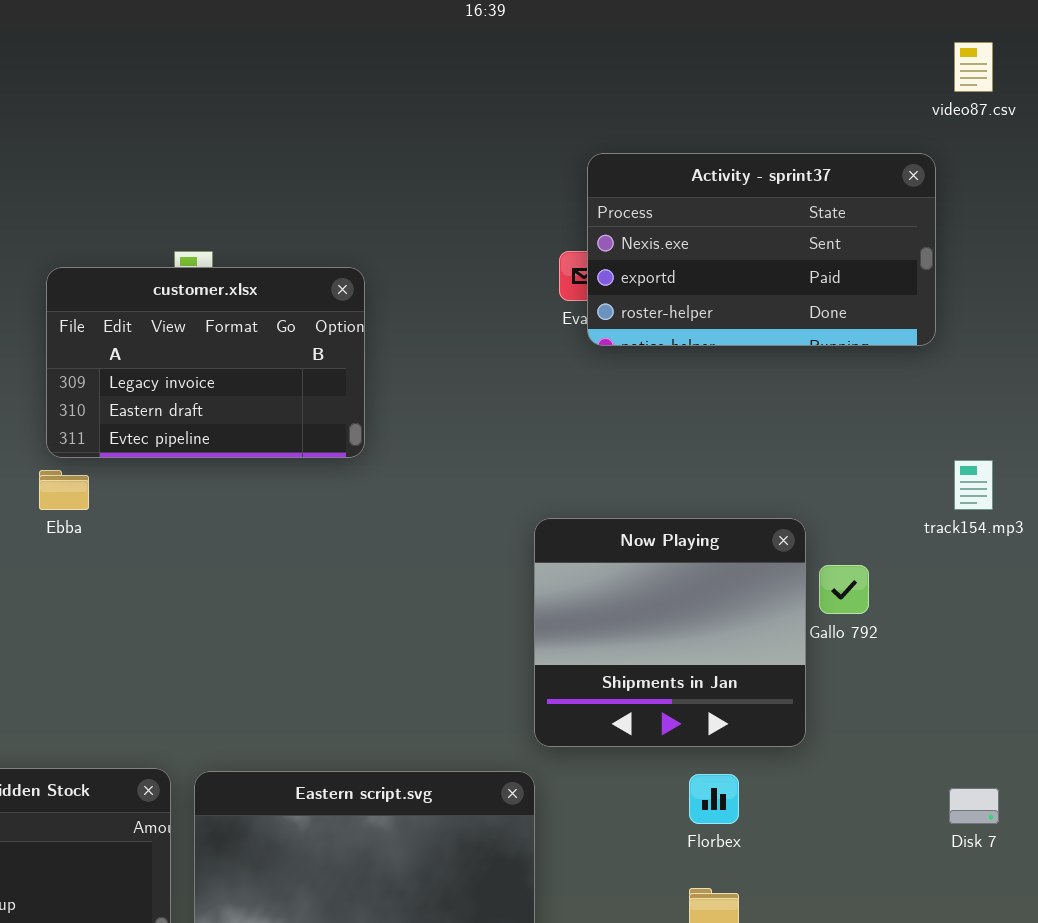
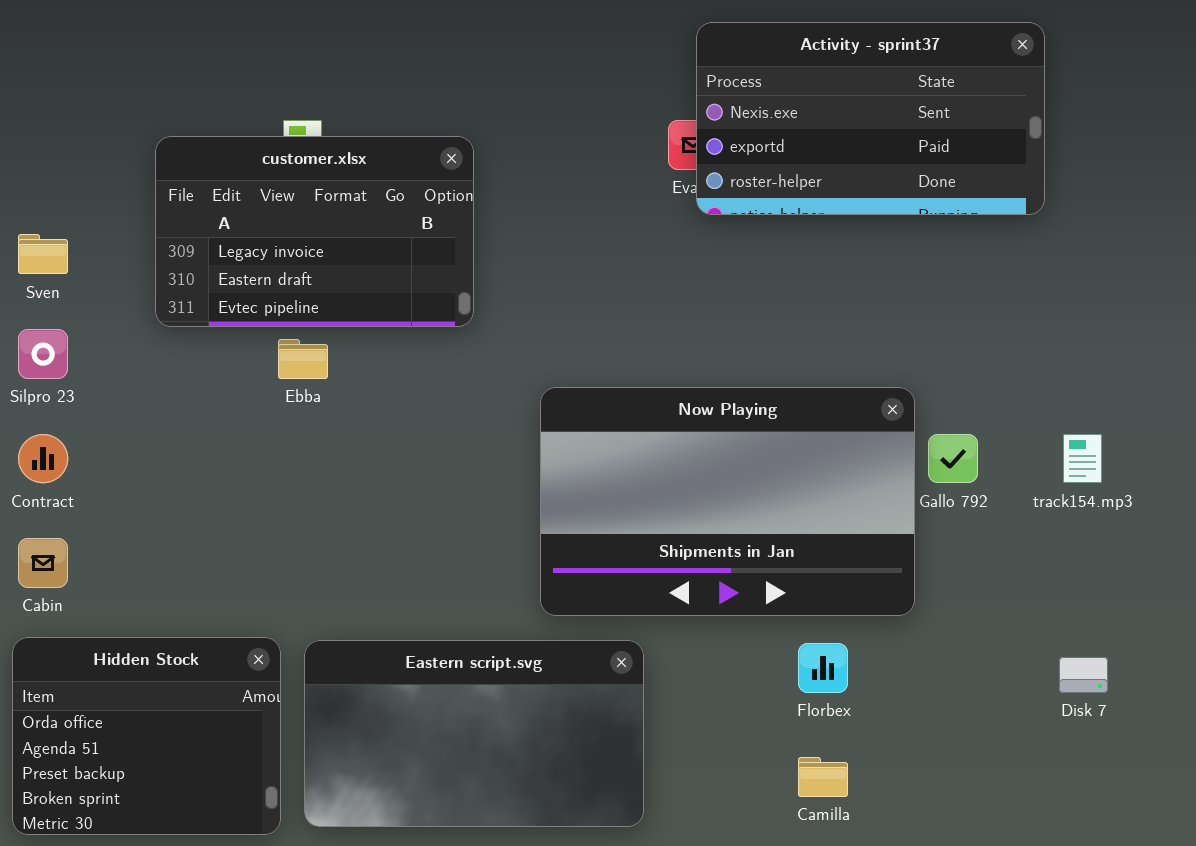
track154.mp3: [954,460,993,510] -> [1063,434,1102,483], moved
Ebba: [39,470,89,510] -> [278,339,328,379], moved
Now Playing: [534,518,806,747] -> [540,387,915,616], resized

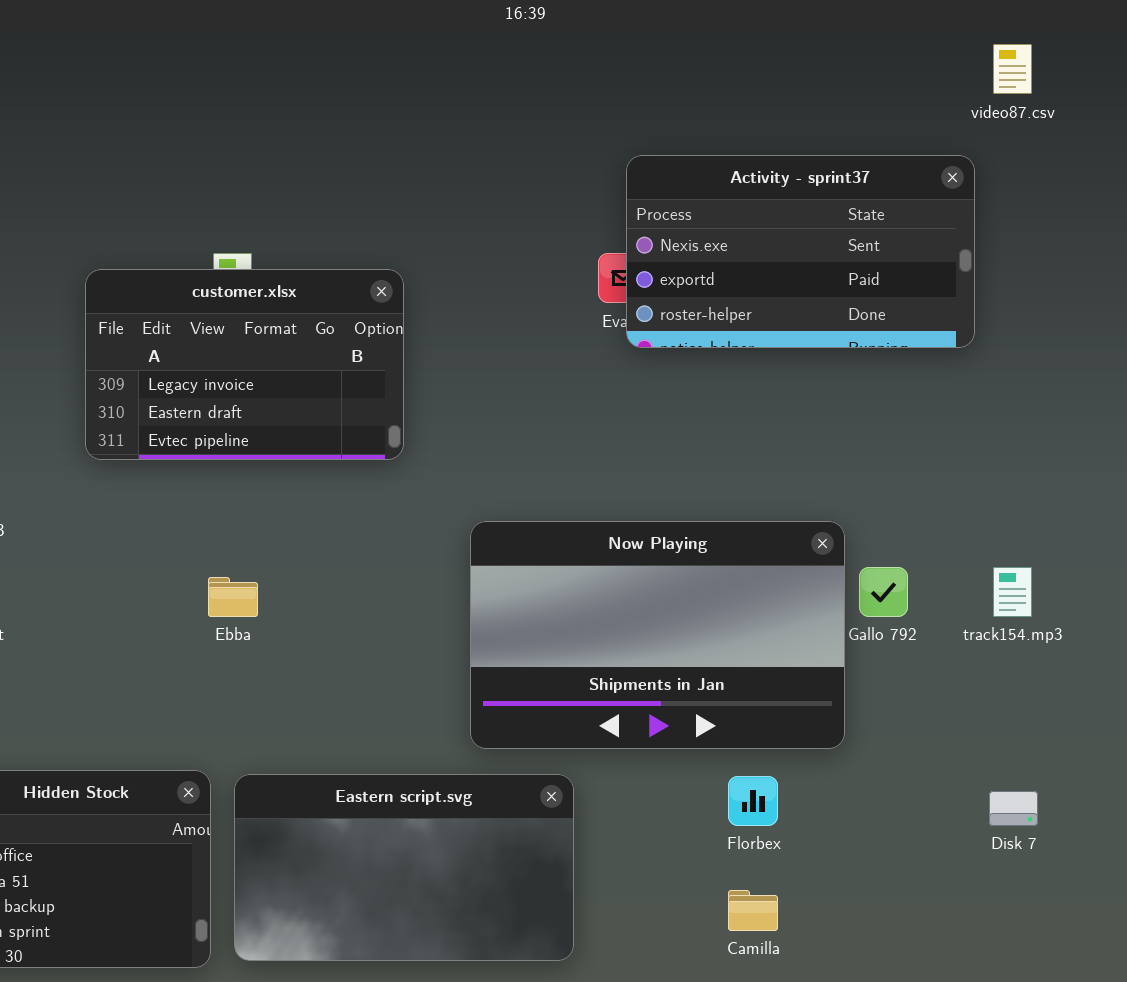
Ebba: [278,339,328,379] -> [208,577,258,617], moved

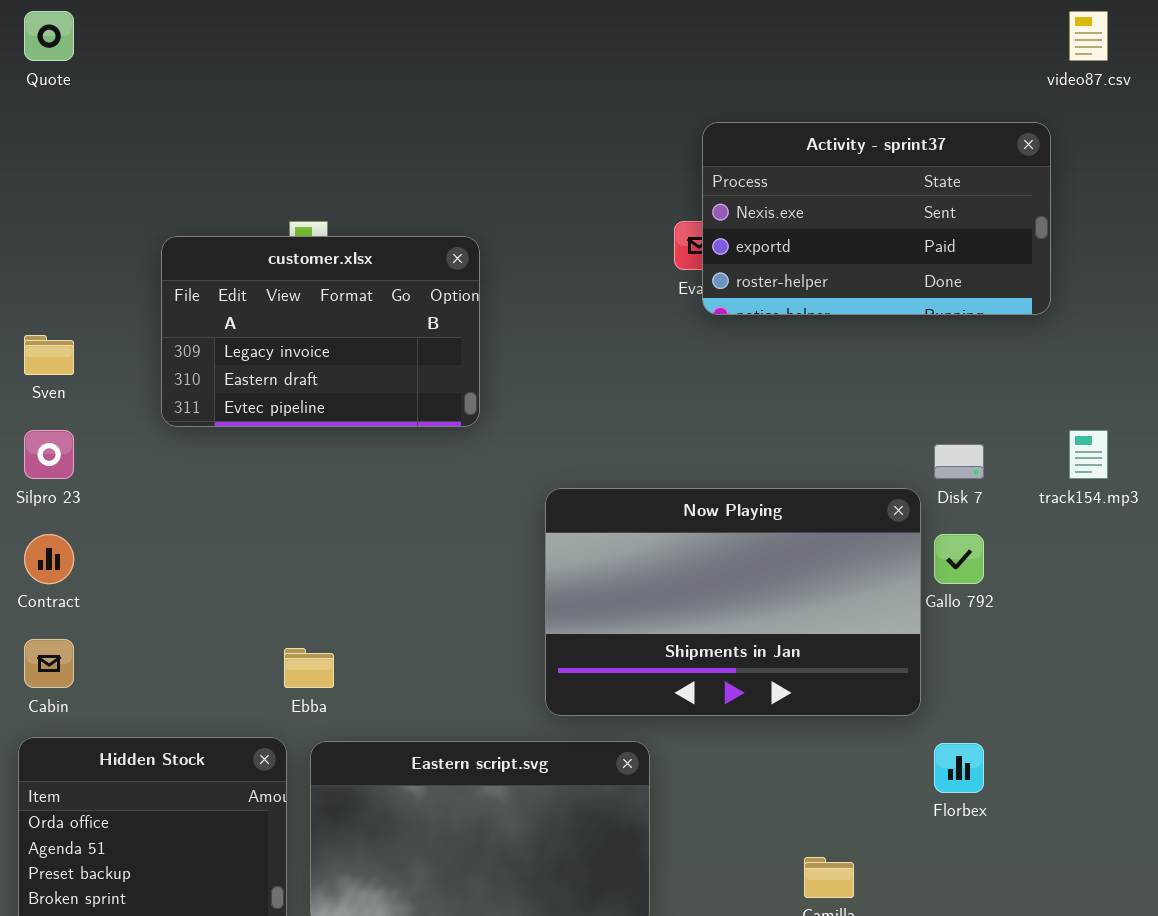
track154.mp3: [993,567,1032,617] -> [1069,430,1108,479], moved
Ebba: [208,577,258,617] -> [284,648,334,688], moved
Florbex: [728,776,778,826] -> [934,743,984,793], moved
Disk 7: [989,791,1038,826] -> [934,444,984,479], moved

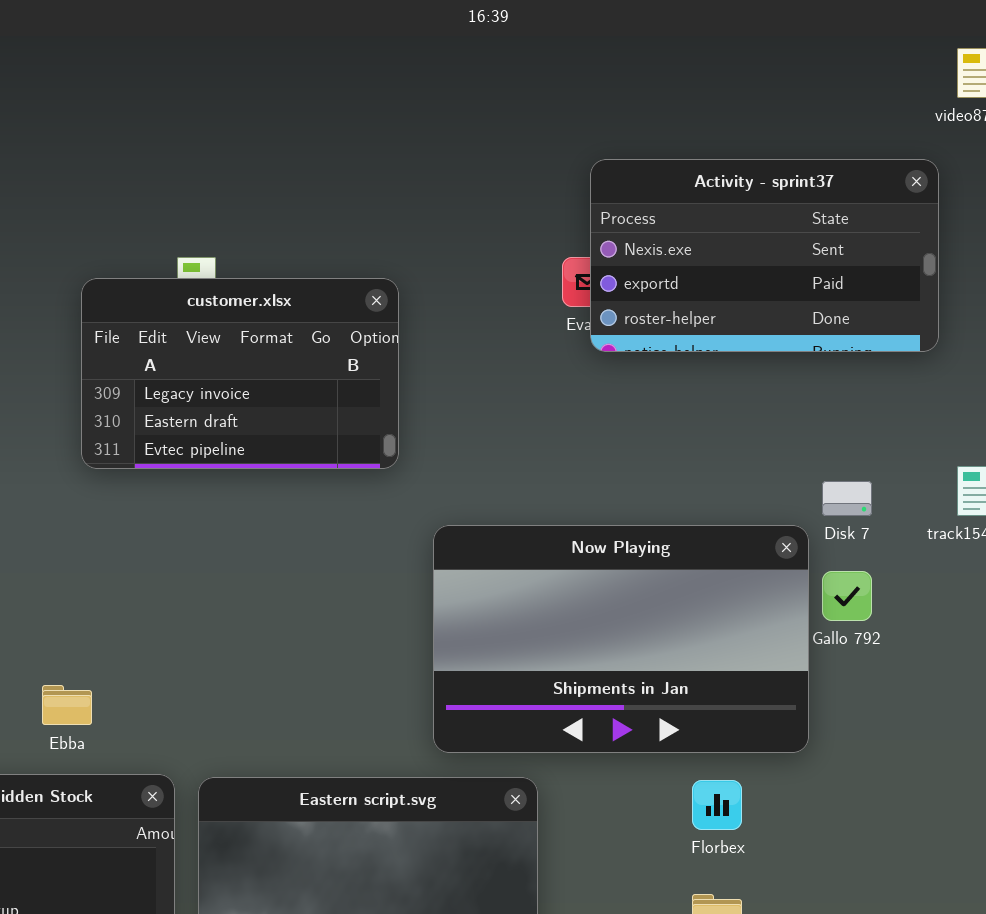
customer.xlsx: [161,236,480,427] -> [81,278,399,469], moved
Ebba: [284,648,334,688] -> [42,685,92,725], moved
Florbex: [934,743,984,793] -> [692,780,742,830], moved

